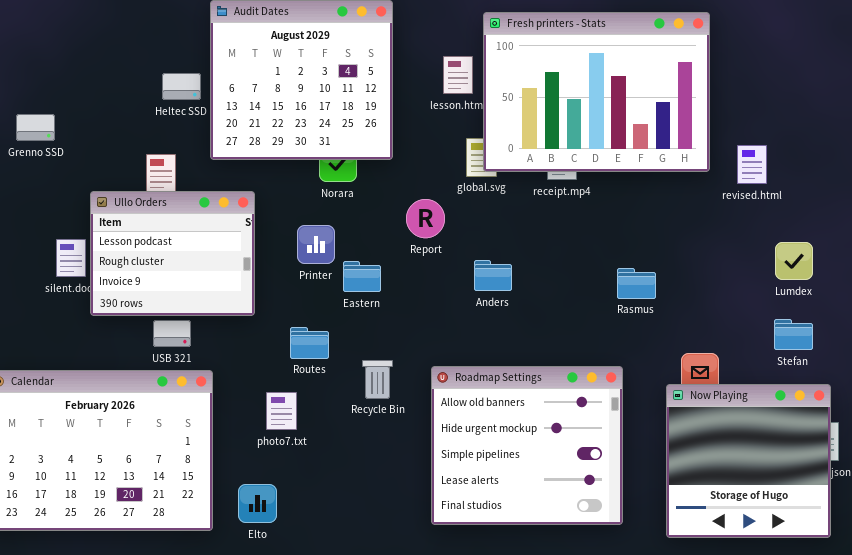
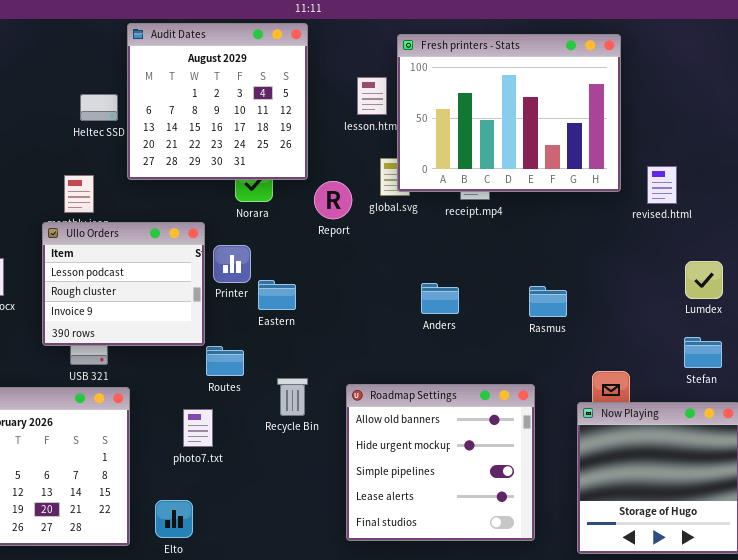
Ullo Orders: [90,191,255,316] -> [42,222,205,346], moved
Report: [406,199,445,238] -> [314,181,352,219], moved
Anders: [474,260,512,291] -> [421,283,459,314], moved

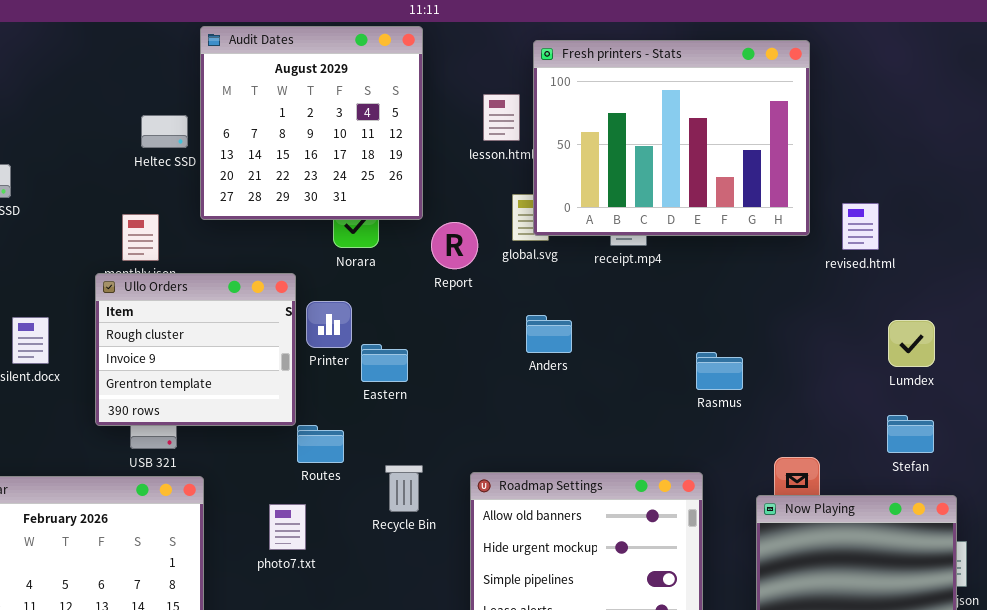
Ullo Orders: [42,222,205,346] -> [95,273,296,426], scrolled down 1 row
Anders: [421,283,459,314] -> [526,315,572,353], moved

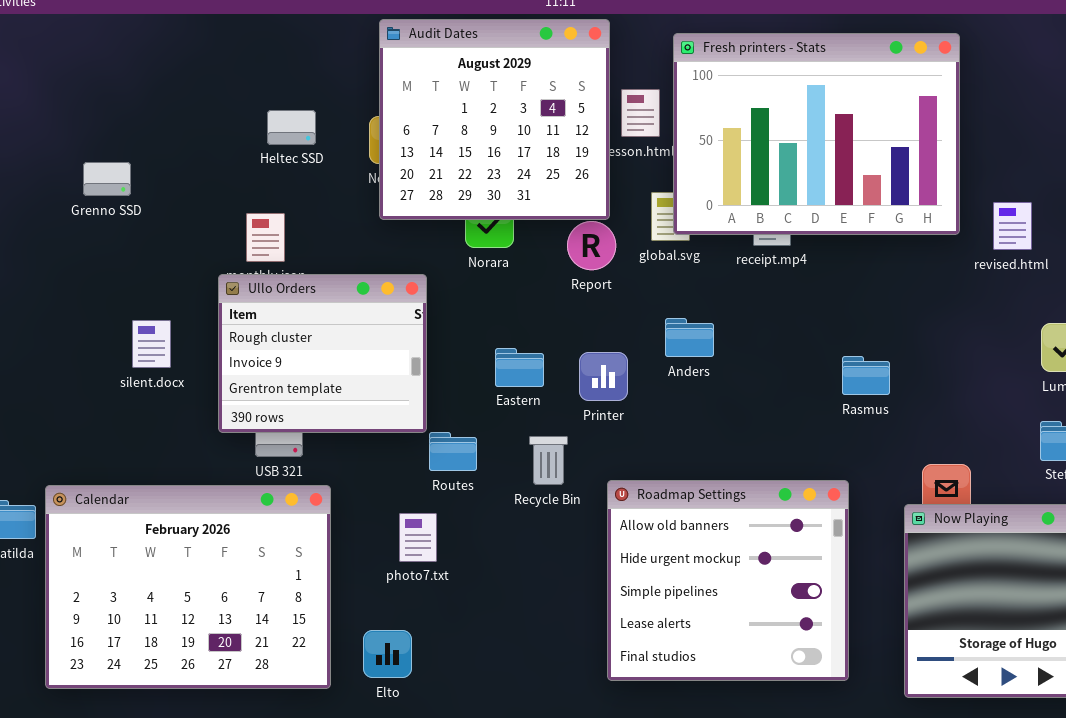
Audit Dates: [200,26,423,220] -> [379,19,610,220], moved
Printer: [306,301,352,348] -> [579,352,628,401], moved
Recycle Bin: [385,465,423,512] -> [529,436,568,485], moved

